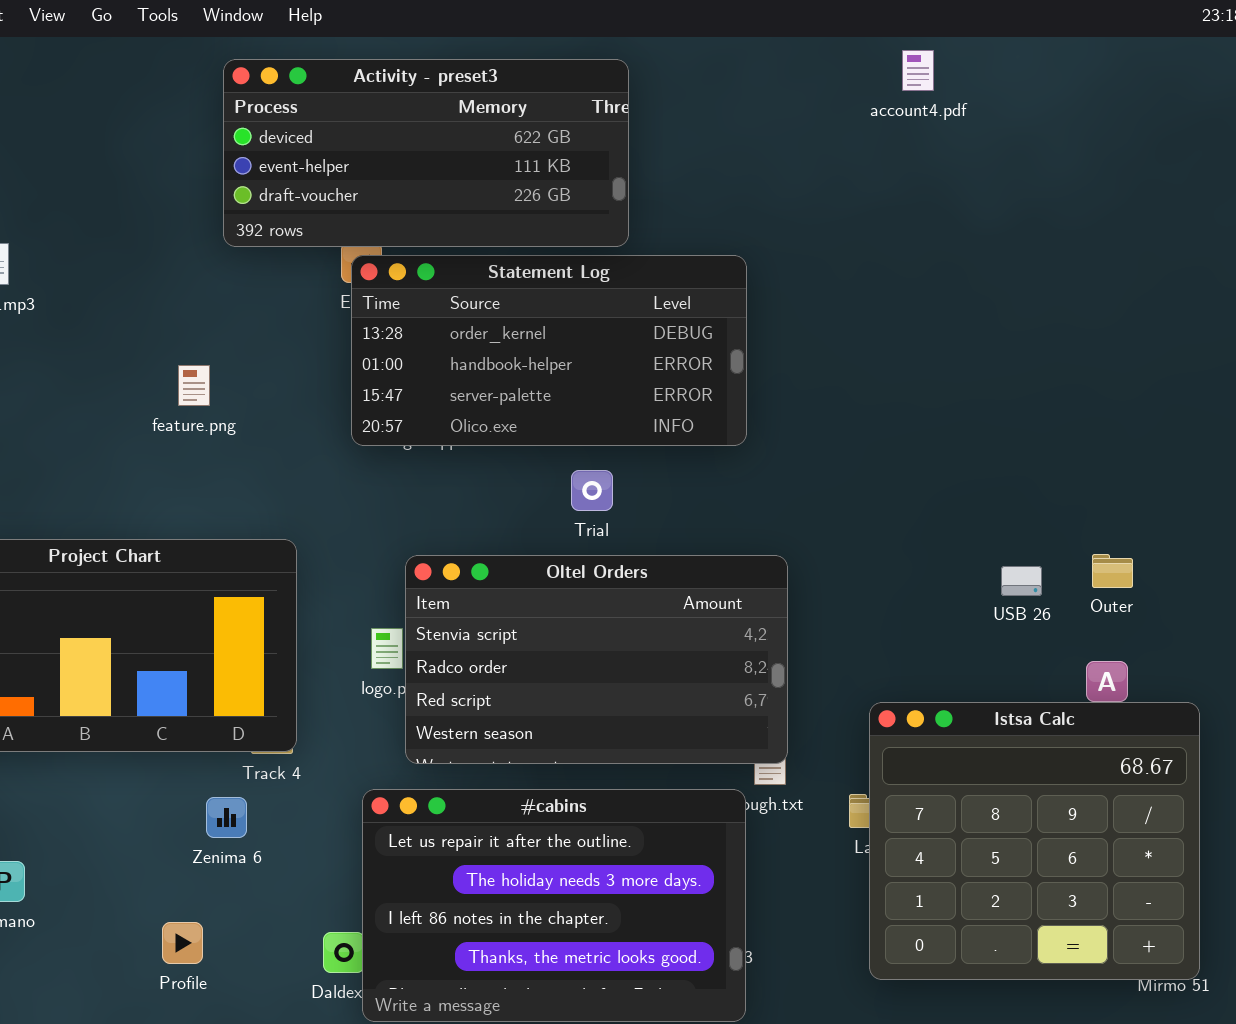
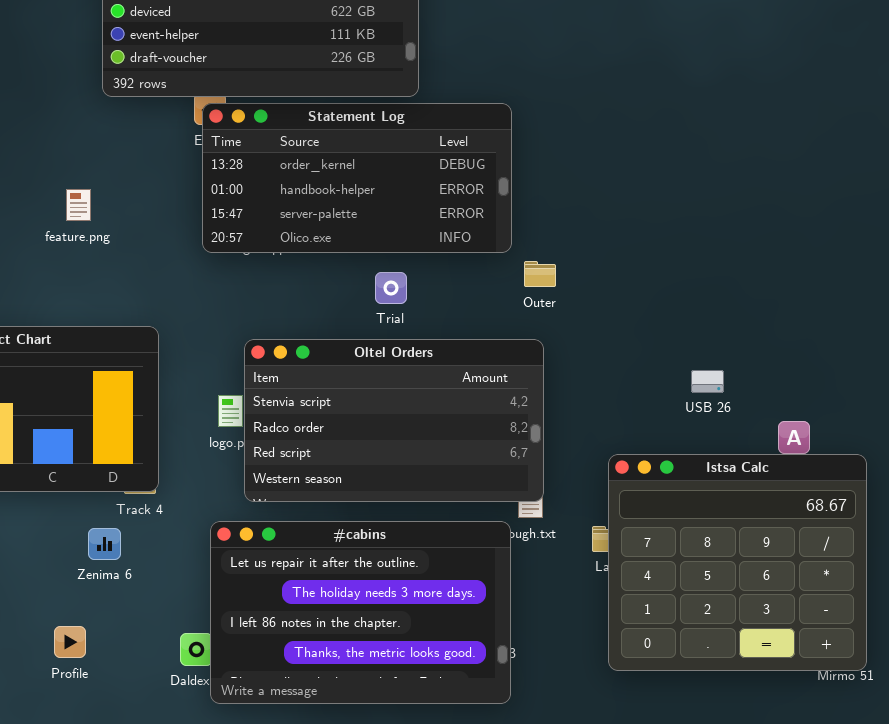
Outer: [1092,554,1133,588] -> [524,261,556,287], moved
USB 26: [1001,566,1042,596] -> [691,370,724,393], moved

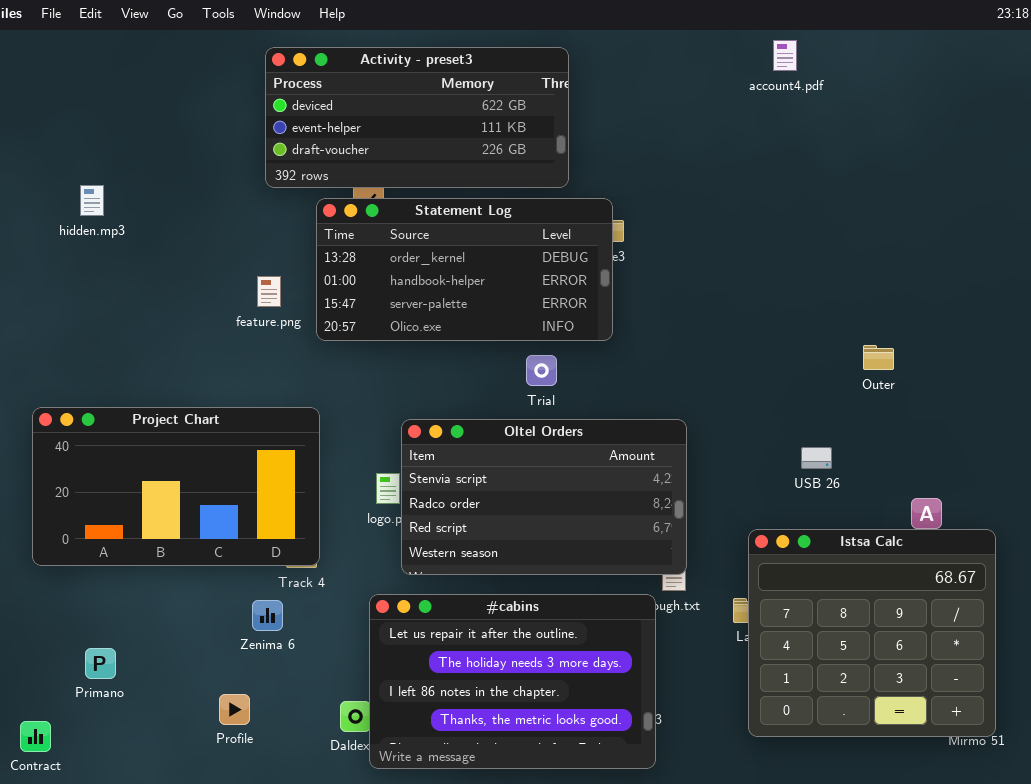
Statement Log: [202,103,512,253] -> [316,198,613,341], moved
feature.png: [66,189,91,221] -> [257,276,281,307], moved
Outer: [524,261,556,287] -> [863,345,894,370], moved
USB 26: [691,370,724,393] -> [801,447,832,469], moved

